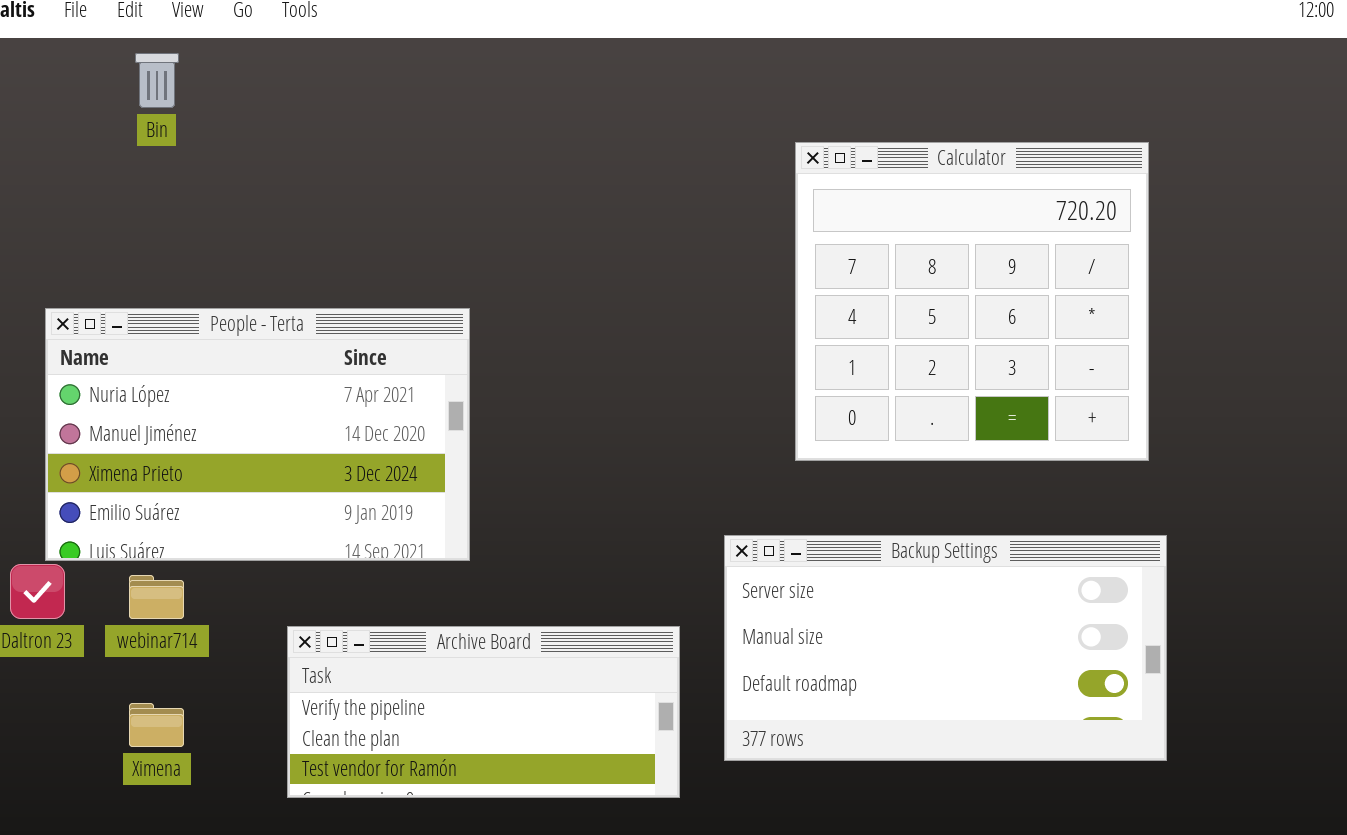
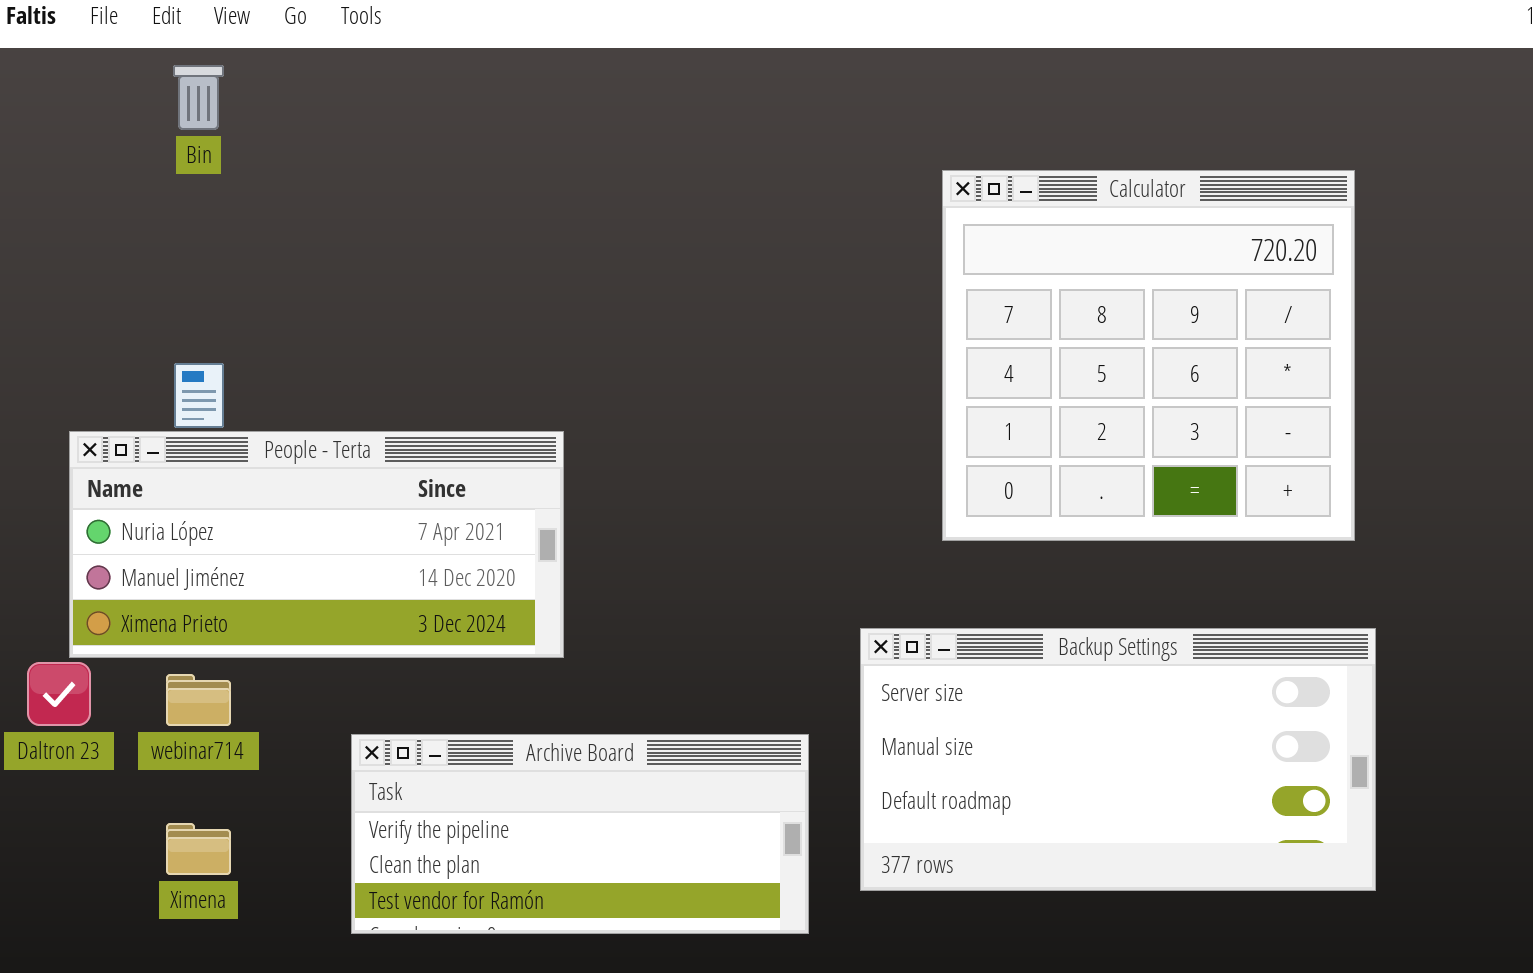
People - Terta: [45,308,470,561] -> [69,431,564,658], resized

